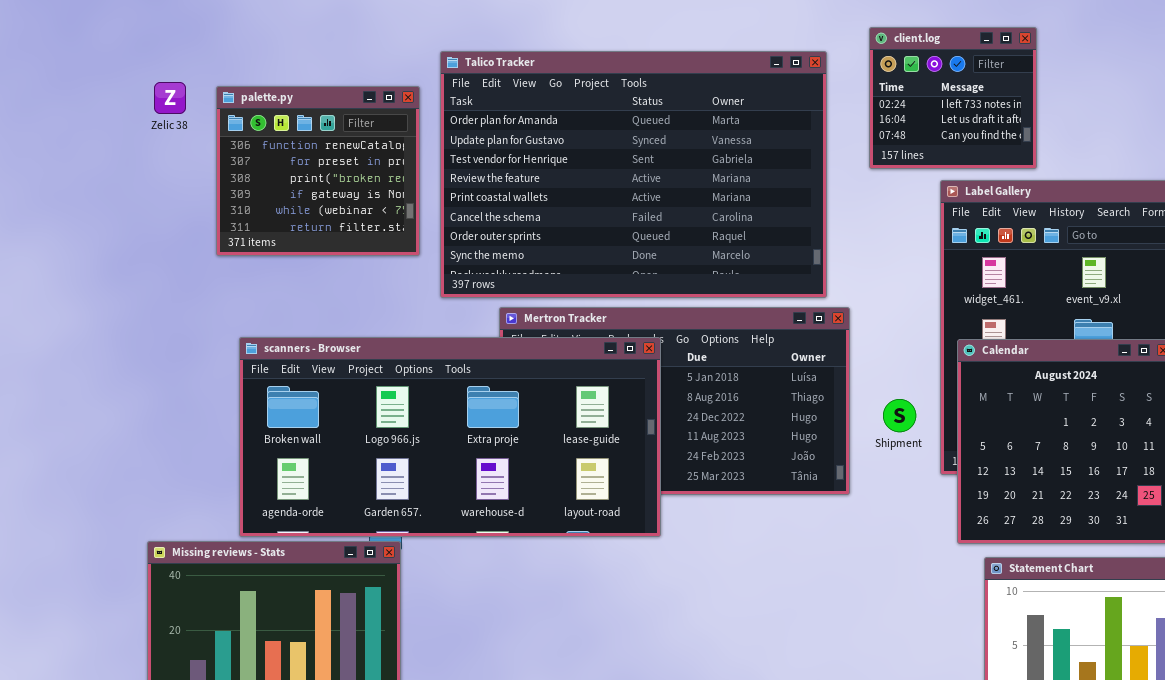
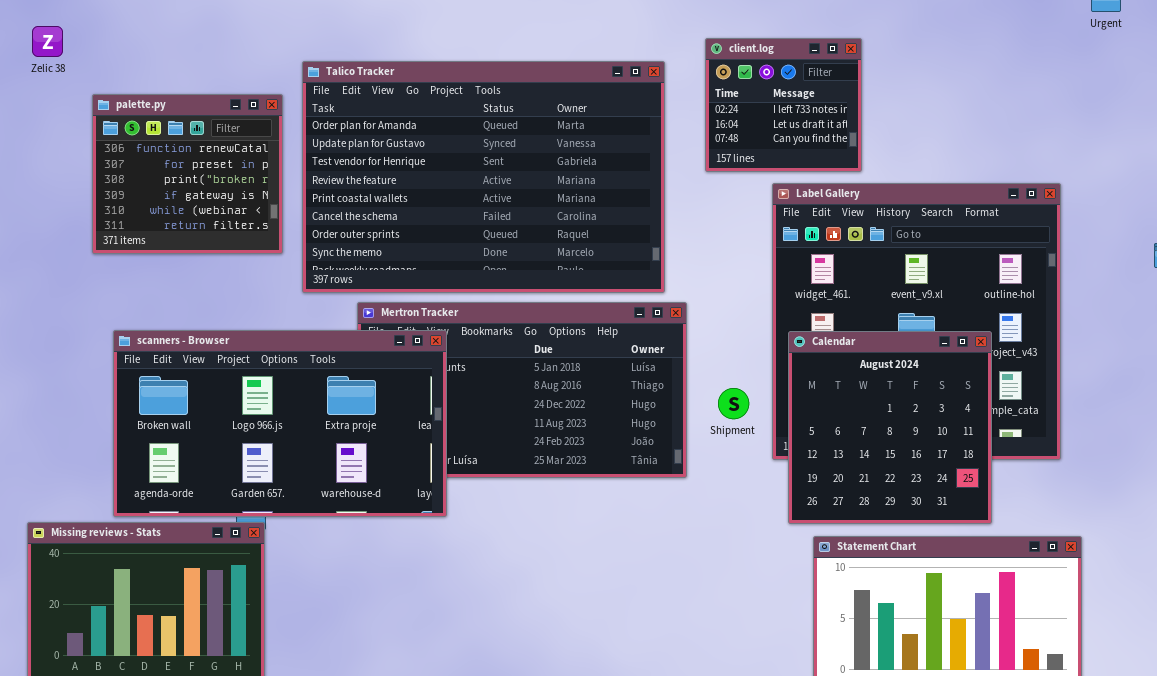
Zelic 38: [154,82,186,114] -> [32,26,63,57], moved
scanners - Browser: [239,337,661,537] -> [113,330,447,517], resized

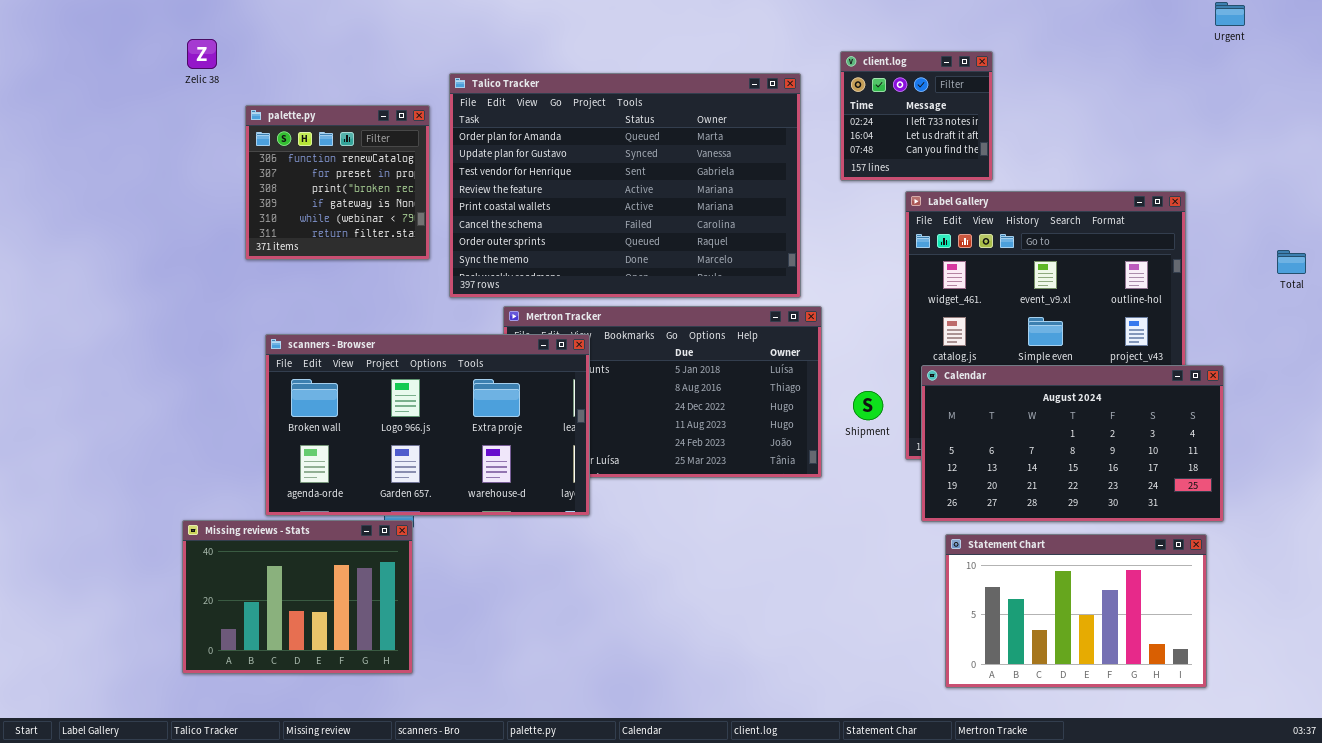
Calendar: [788,331,992,524] -> [921,365,1224,522], resized

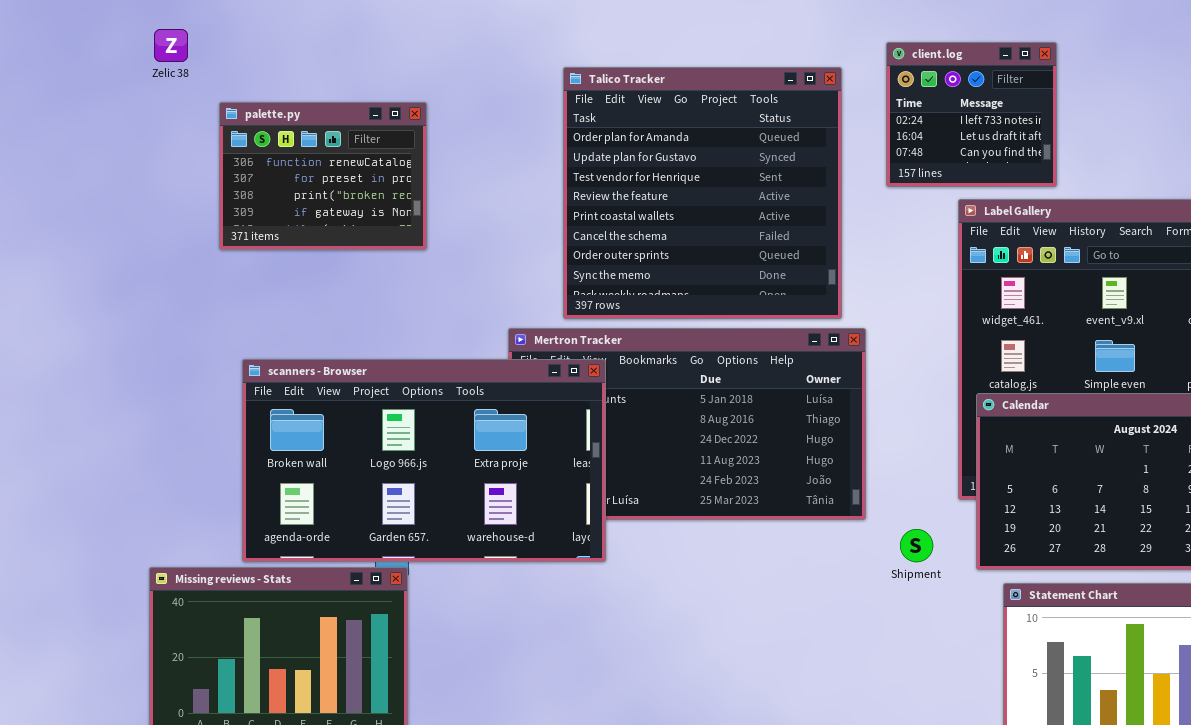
Talico Tracker: [449,73,801,298] -> [563,67,842,319], resized
palette.py: [245,105,430,260] -> [219,102,427,250], resized
Shipment: [853,391,883,420] -> [900,529,933,562], moved

